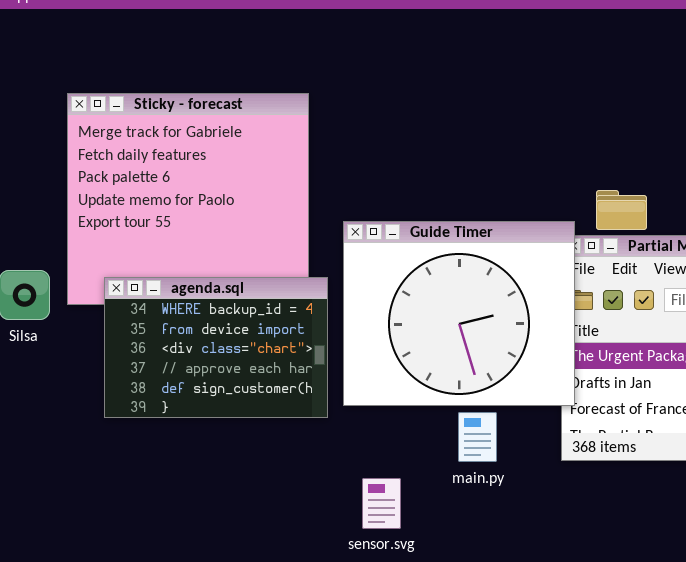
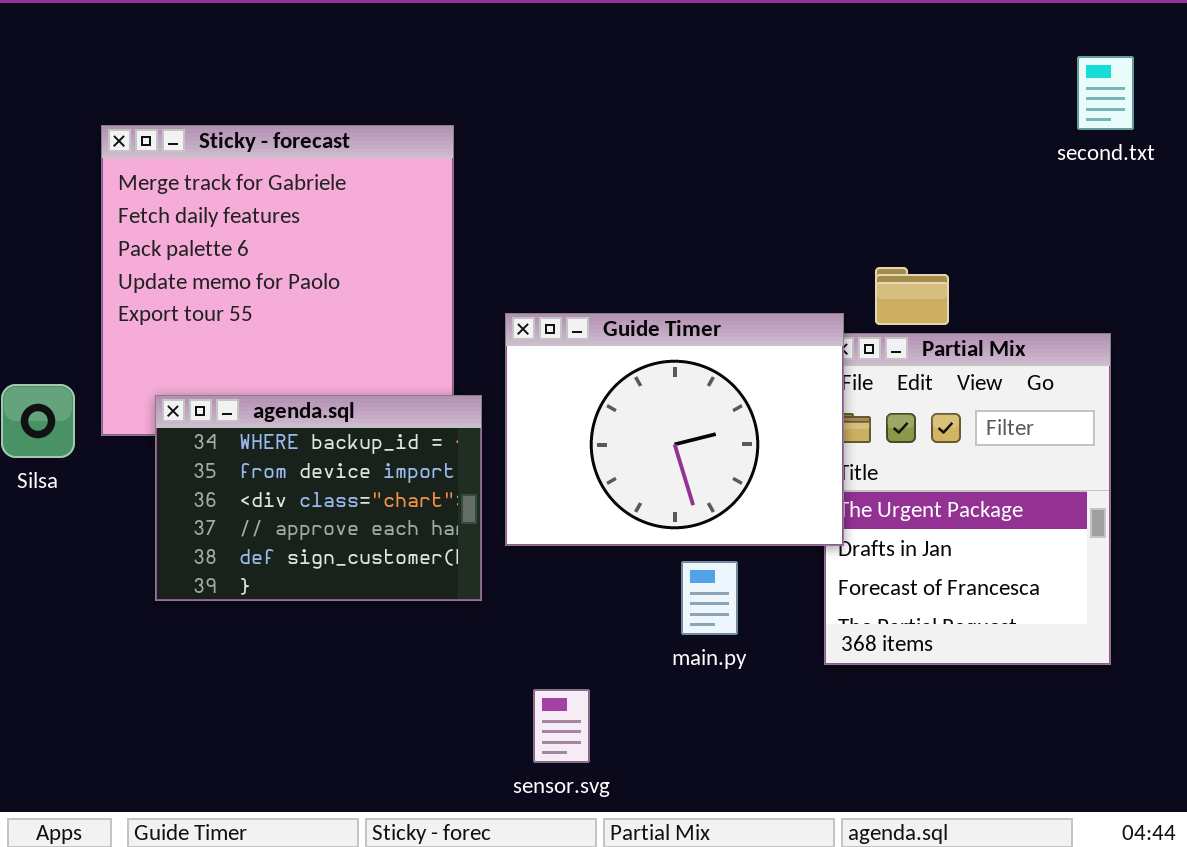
Guide Timer: [343,221,575,406] -> [505,313,844,546], resized
main.py: [458,412,497,462] -> [681,561,738,635], moved

